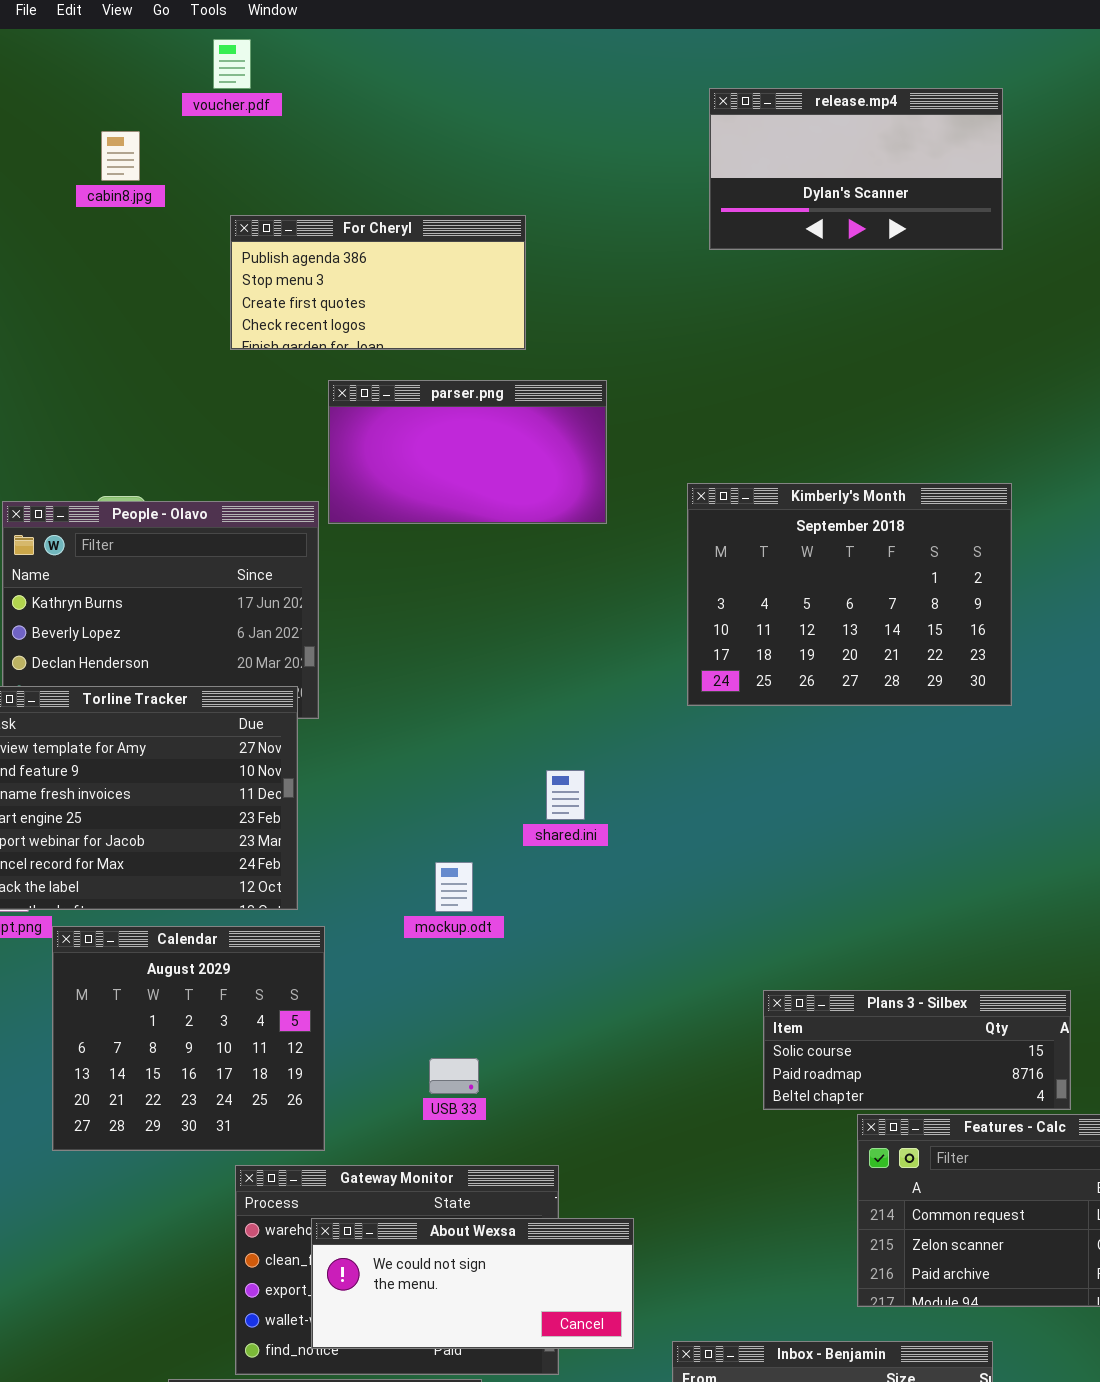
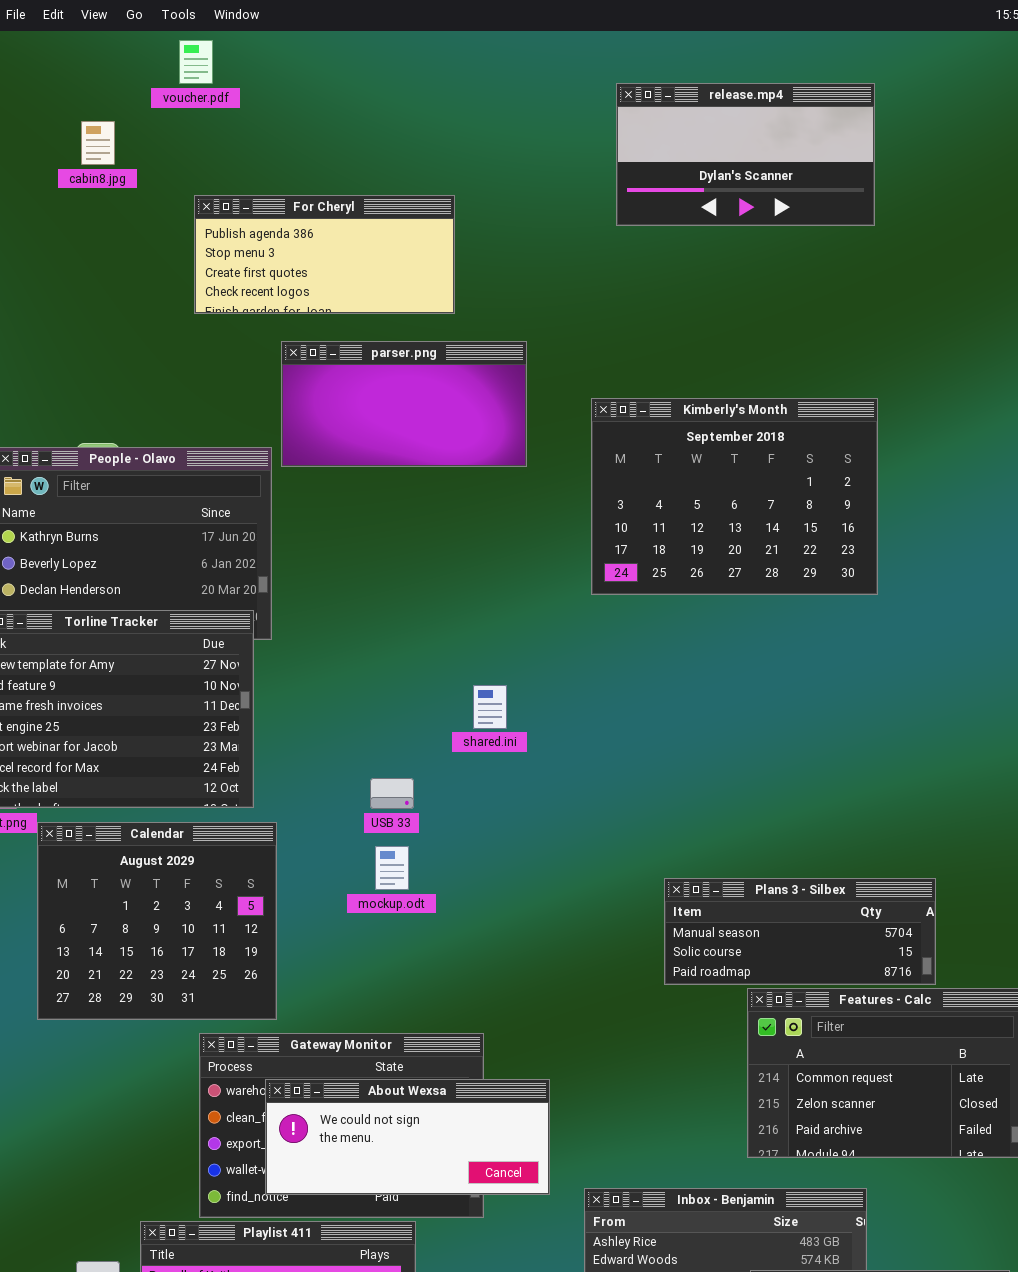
Kimberly's Month: [687,483,1012,706] -> [591,398,878,595], moved
mockup.odt: [435,862,473,912] -> [375,846,409,890], moved
Plans 3 - Silbex: [763,990,1071,1110] -> [664,878,936,985], scrolled up 1 row
USB 33: [429,1058,479,1094] -> [370,778,414,809], moved

